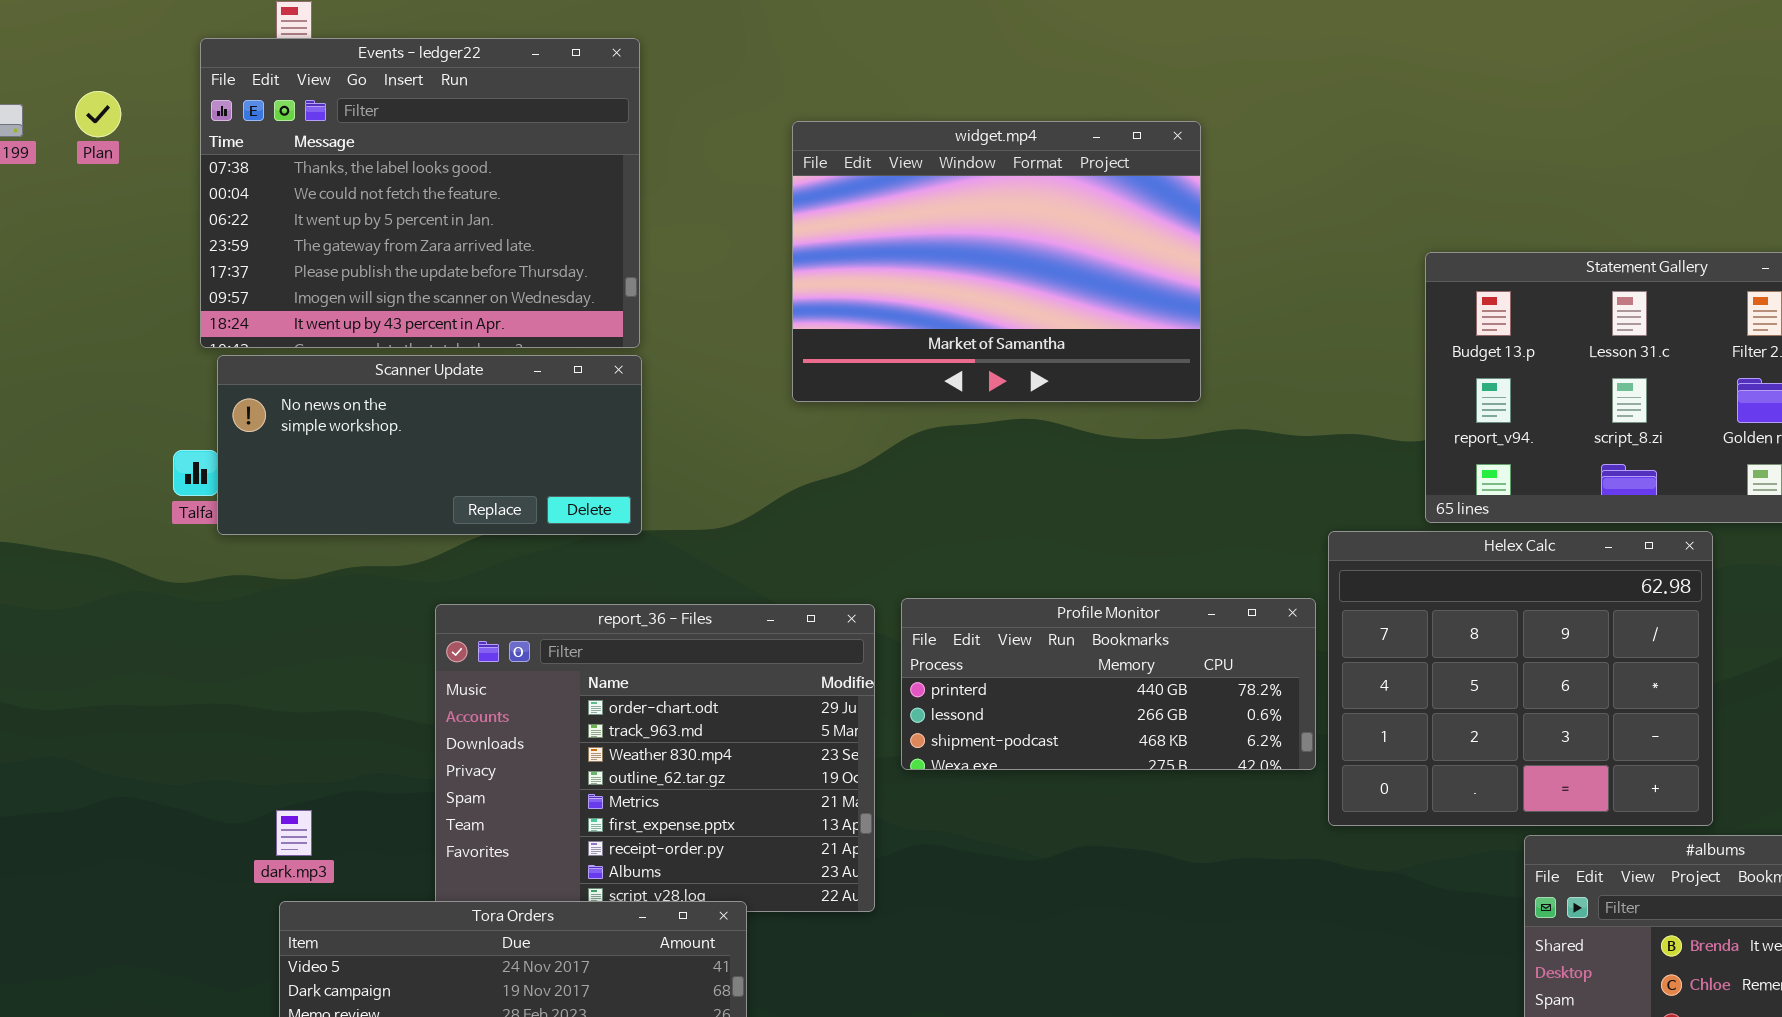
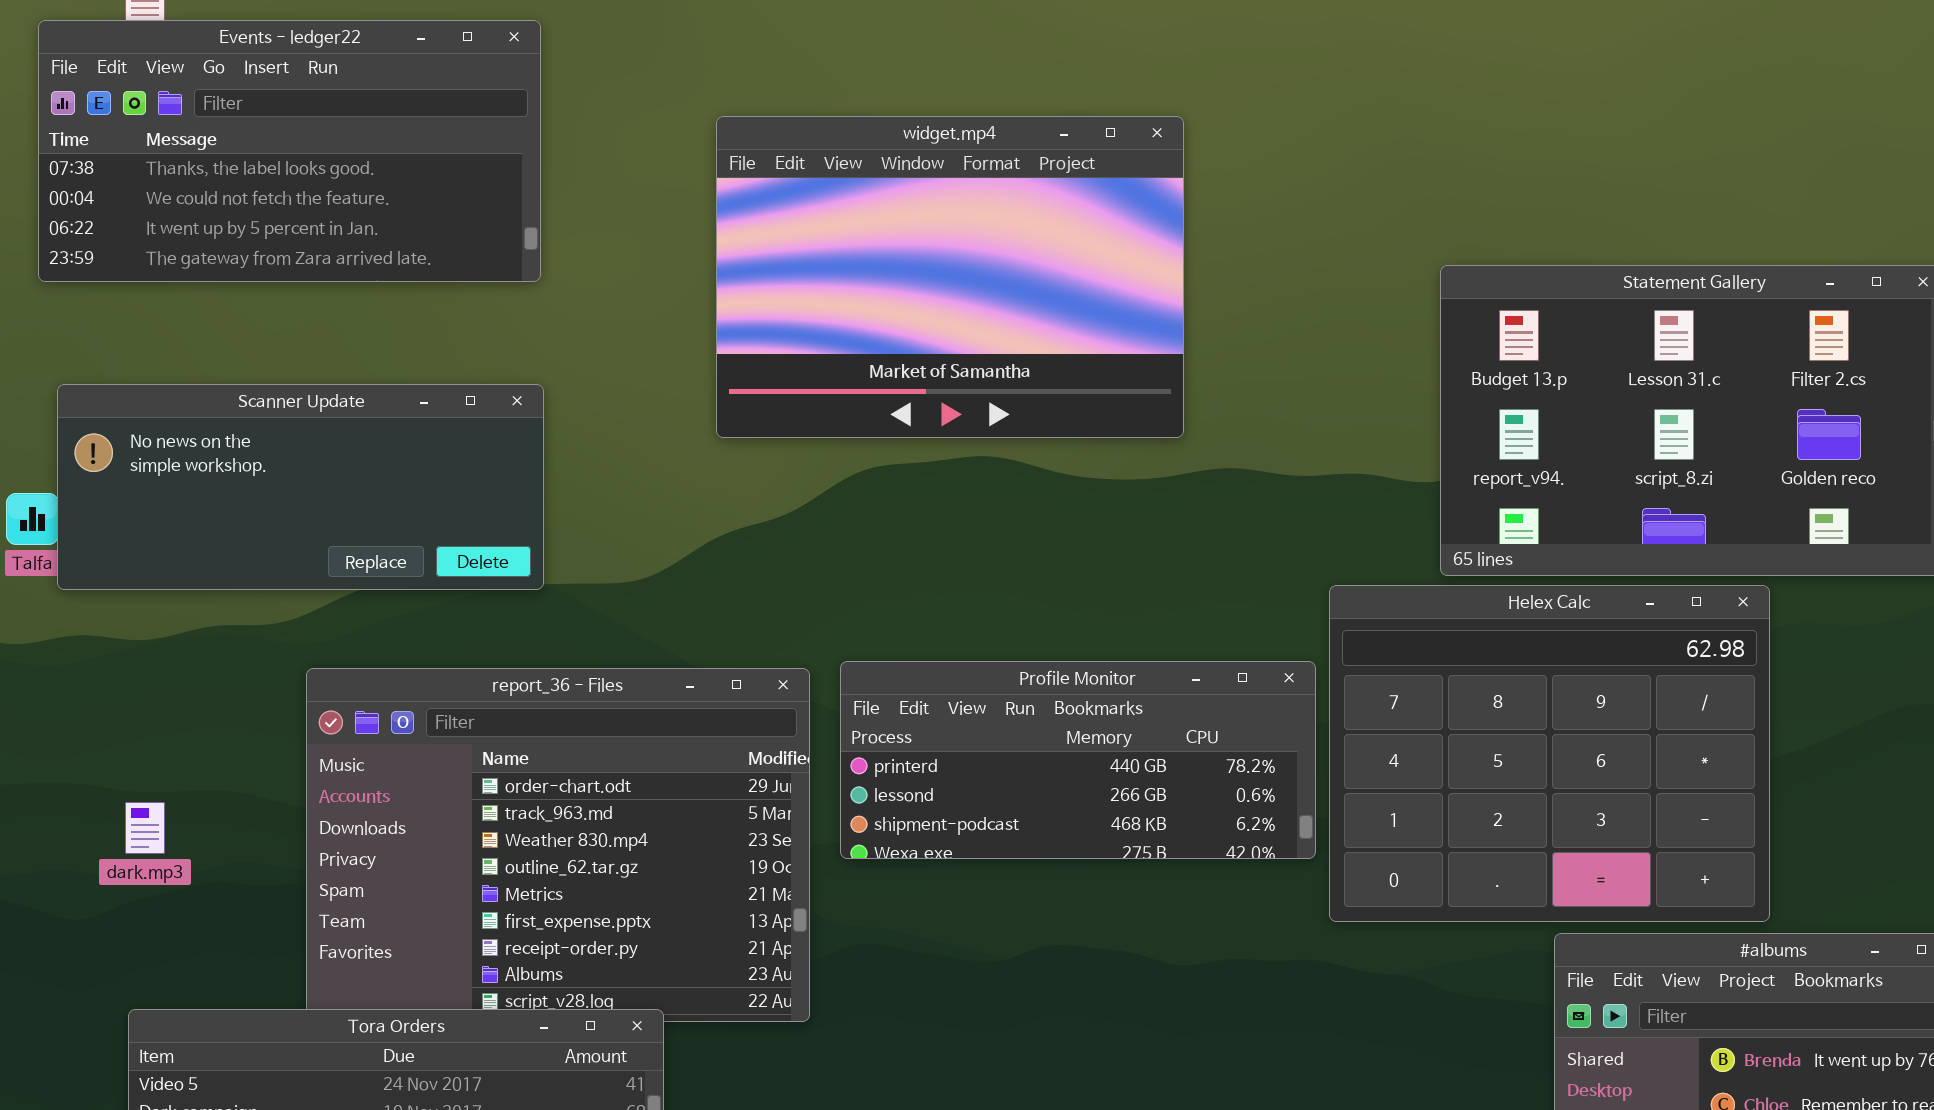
Events - ledger22: [200,38,640,348] -> [38,20,541,282], resized
dark.mp3: [276,810,312,856] -> [125,802,165,854], moved

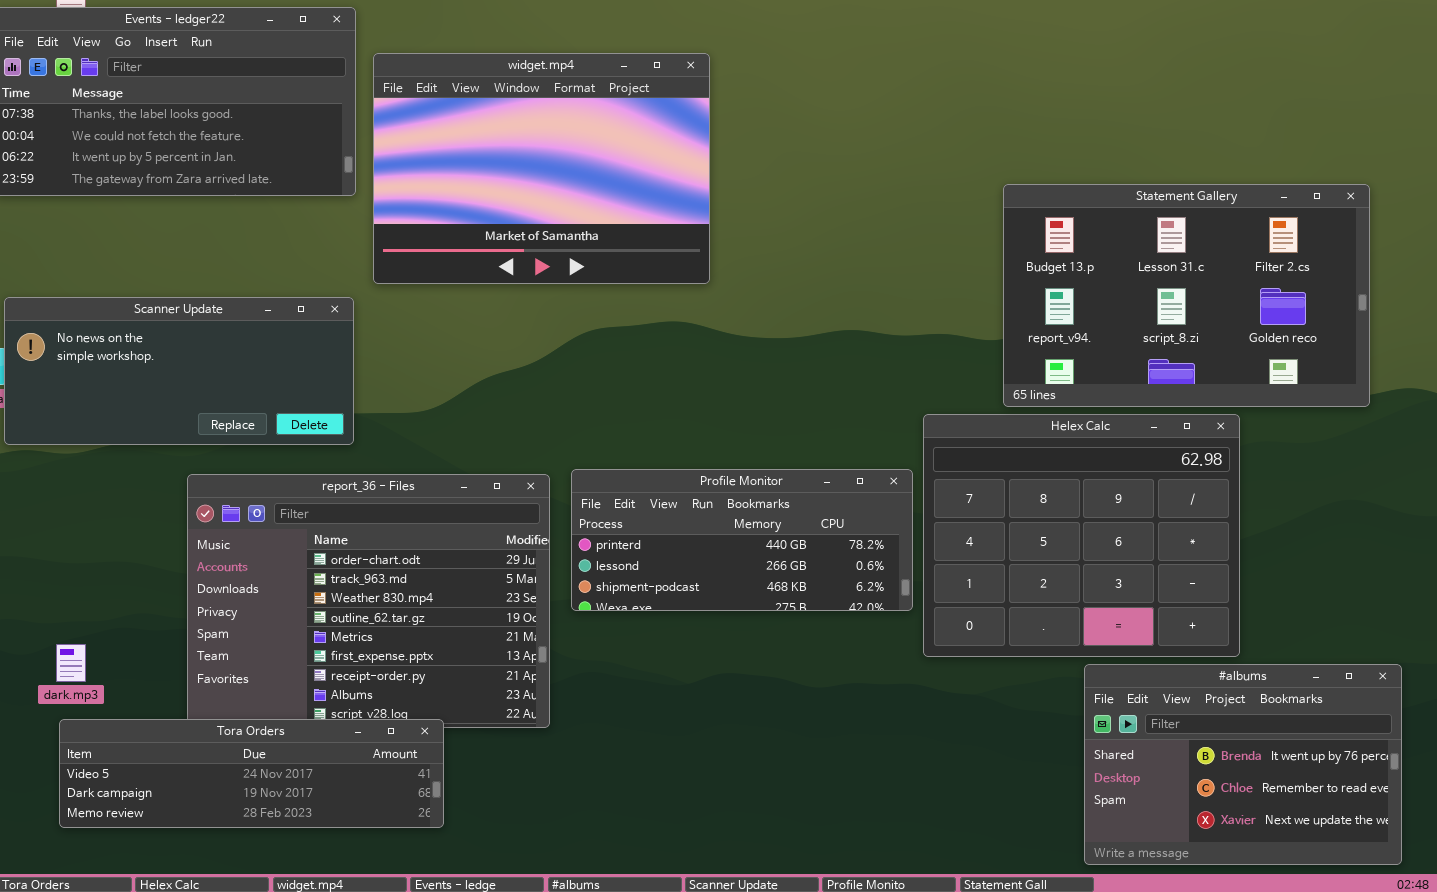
widget.mp4: [716,116,1184,438] -> [373,53,710,284], moved
Scanner Update: [57,384,544,590] -> [4,297,354,445], moved
dark.mp3: [125,802,165,854] -> [56,644,86,682], moved

